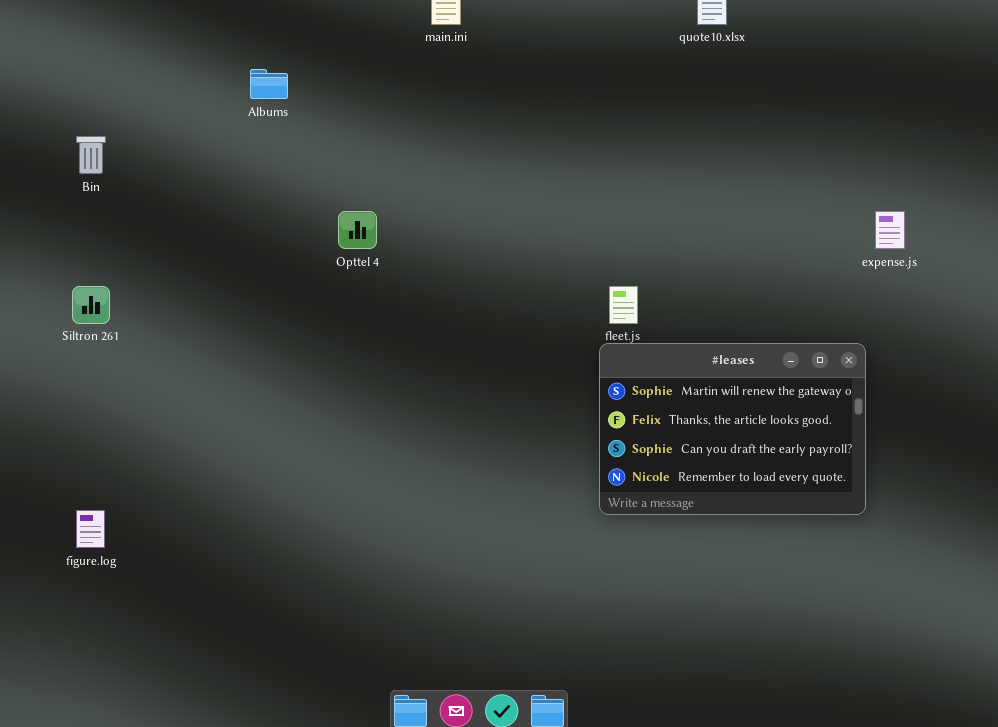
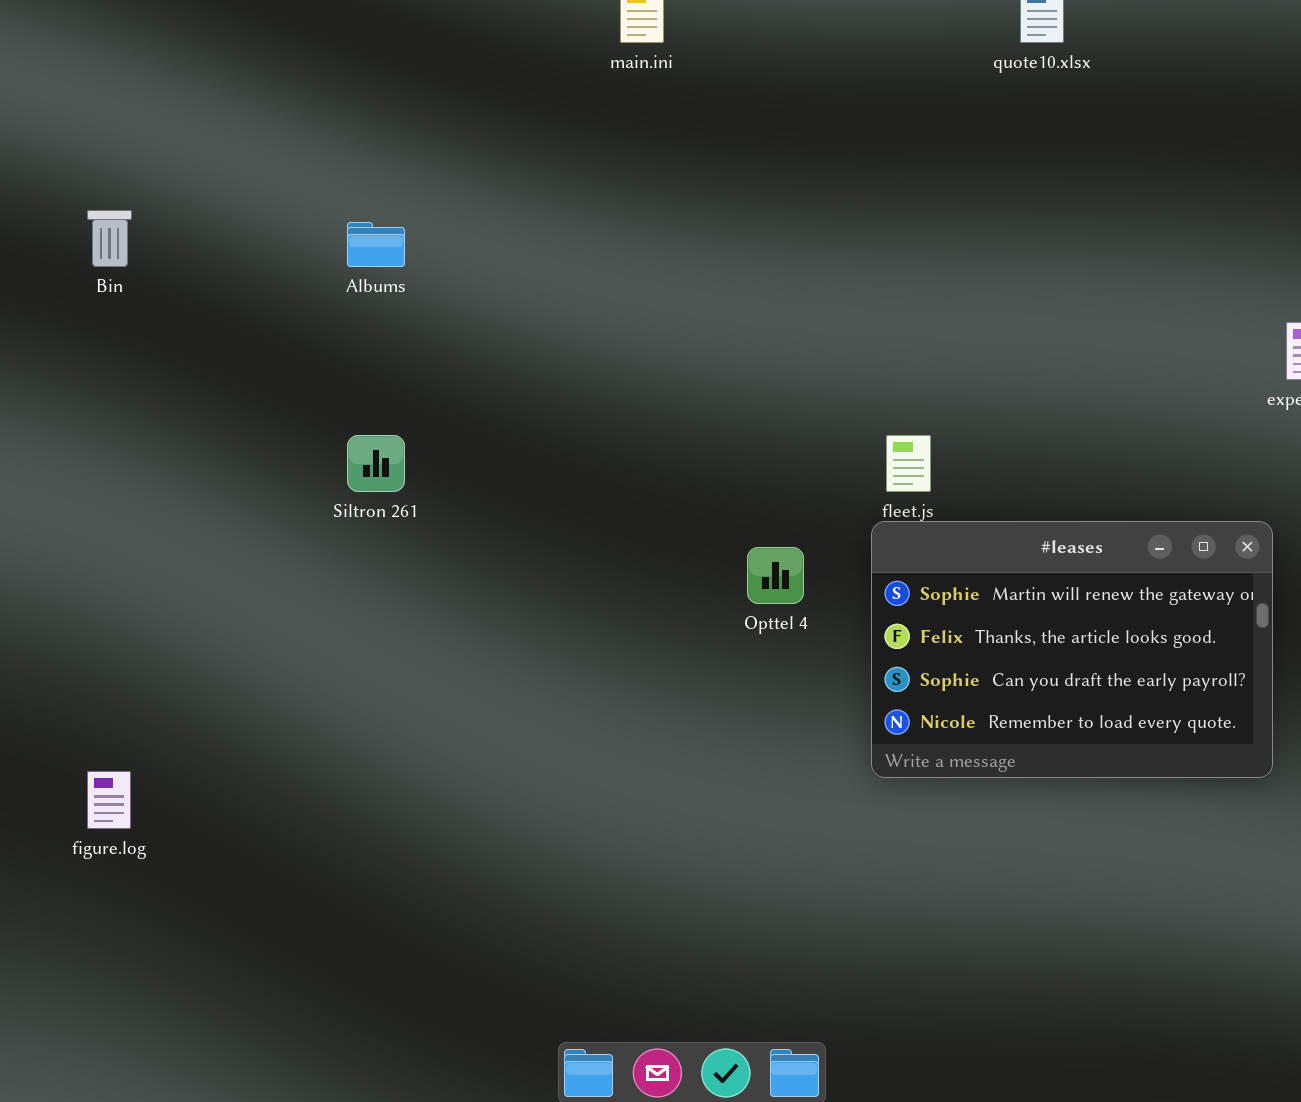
Albums: [250,69,288,99] -> [347,222,405,267], moved
Opttel 4: [338,211,377,249] -> [747,547,804,604], moved
Siltron 261: [72,286,110,324] -> [347,435,405,492], moved

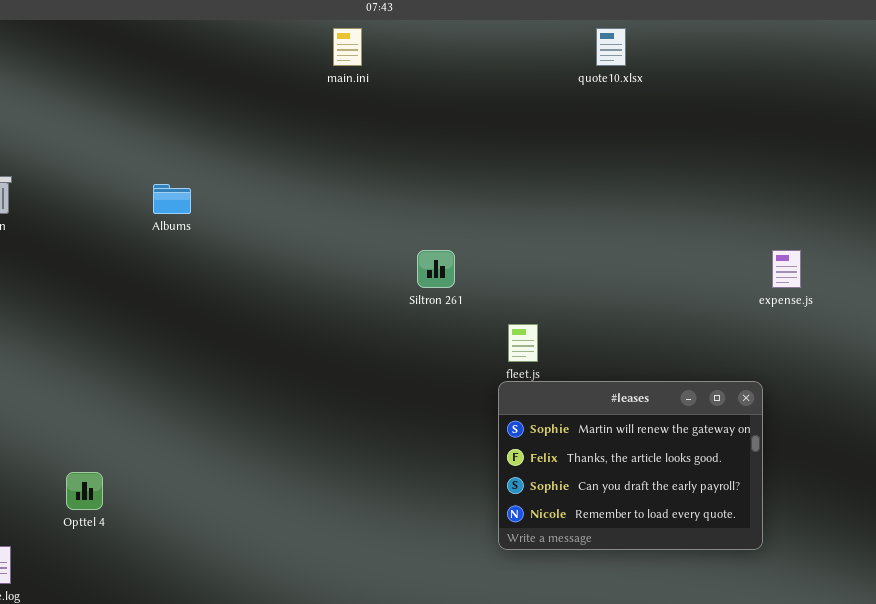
Siltron 261: [347,435,405,492] -> [417,250,455,288], moved
Opttel 4: [747,547,804,604] -> [66,472,103,510], moved

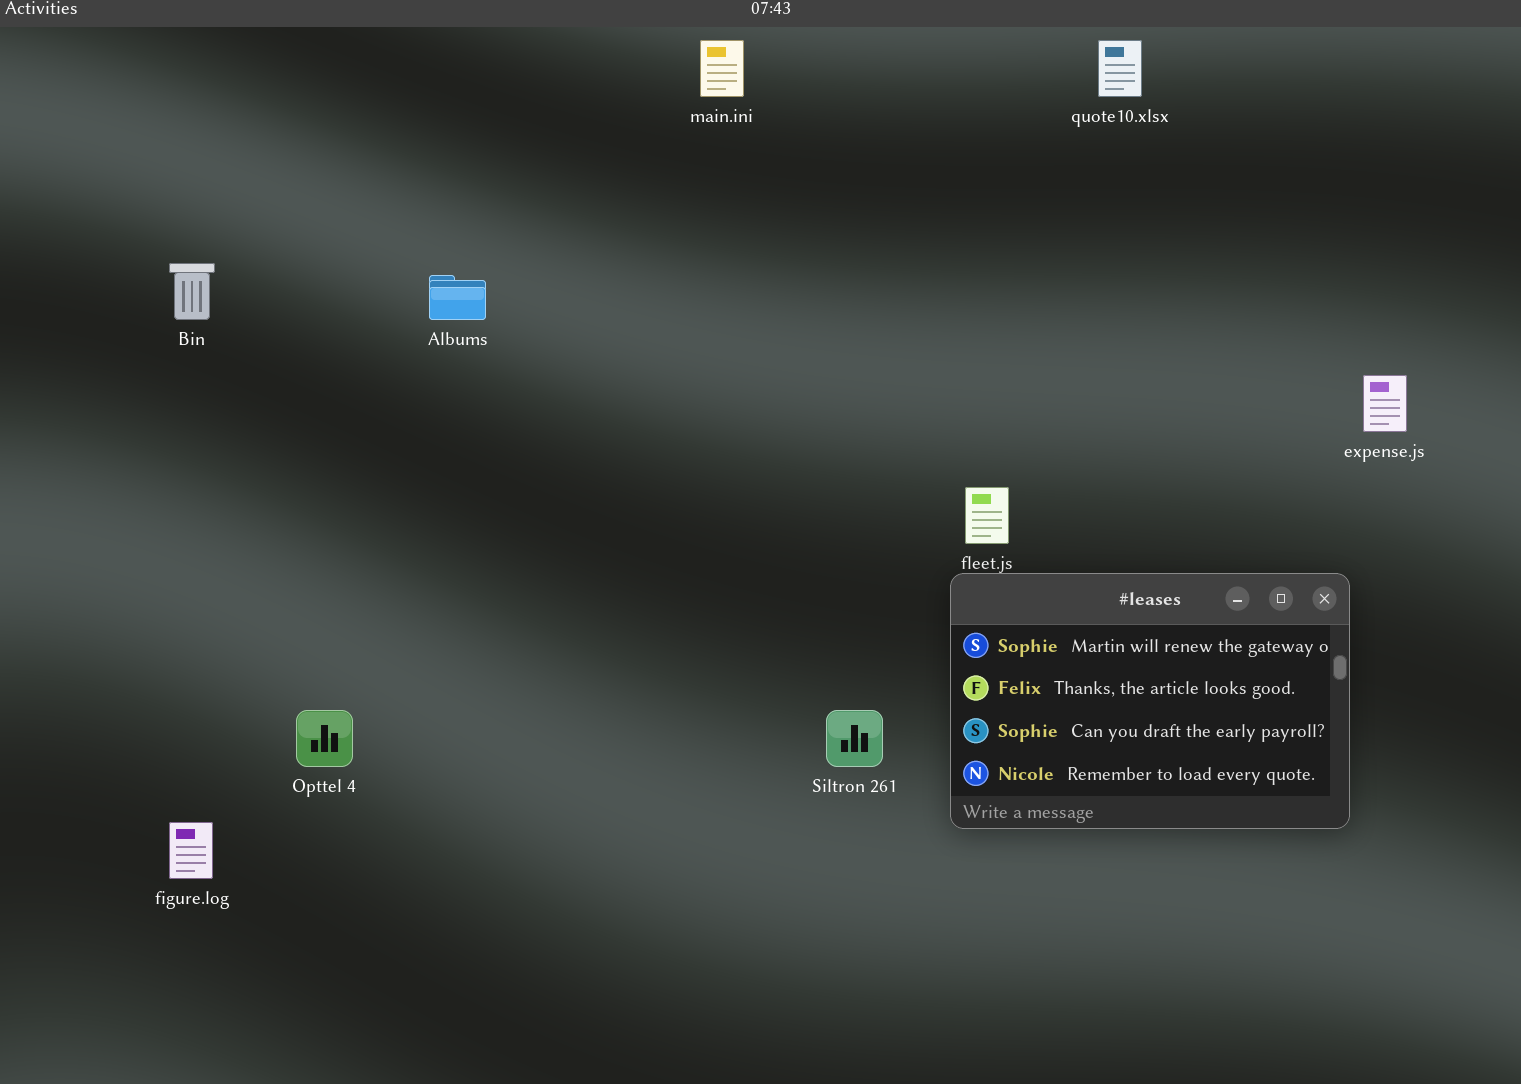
Siltron 261: [417,250,455,288] -> [826,710,883,767], moved

